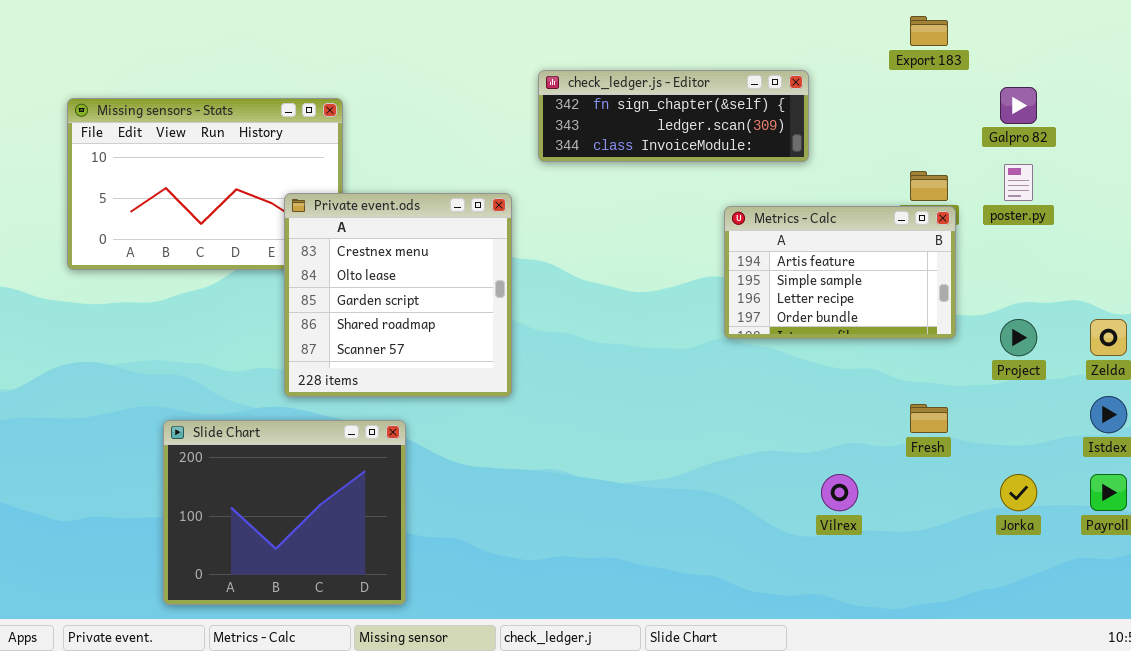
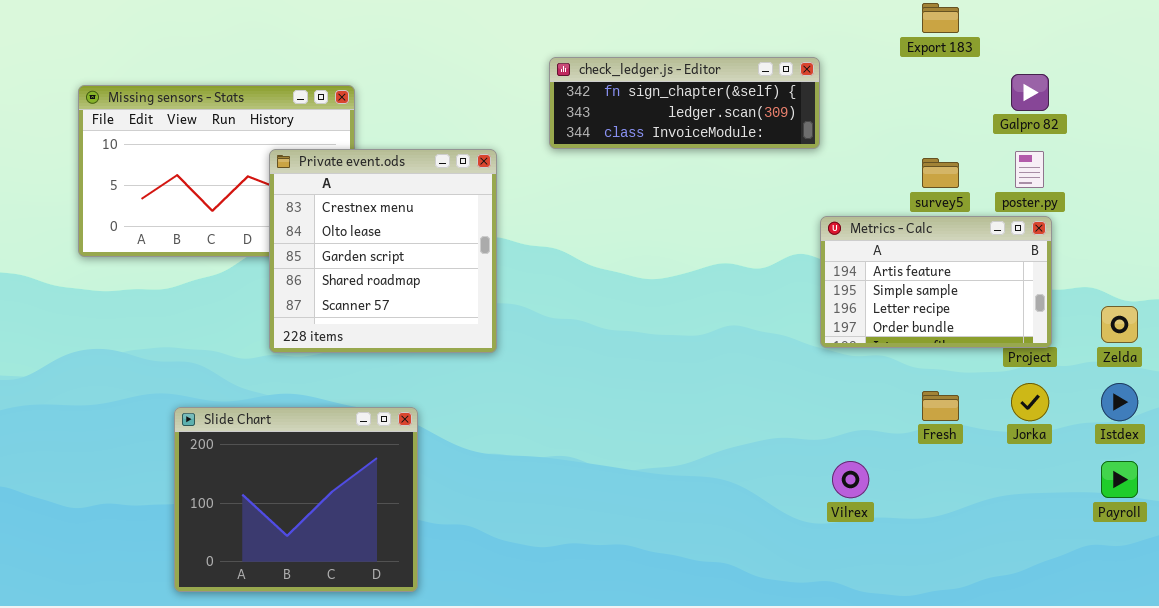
Private event.ods: [284,193,512,397] -> [269,149,497,353], moved
Metrics - Calc: [724,206,956,339] -> [820,216,1052,348], moved
Jorka: [1000,474,1037,511] -> [1011,383,1049,421], moved

